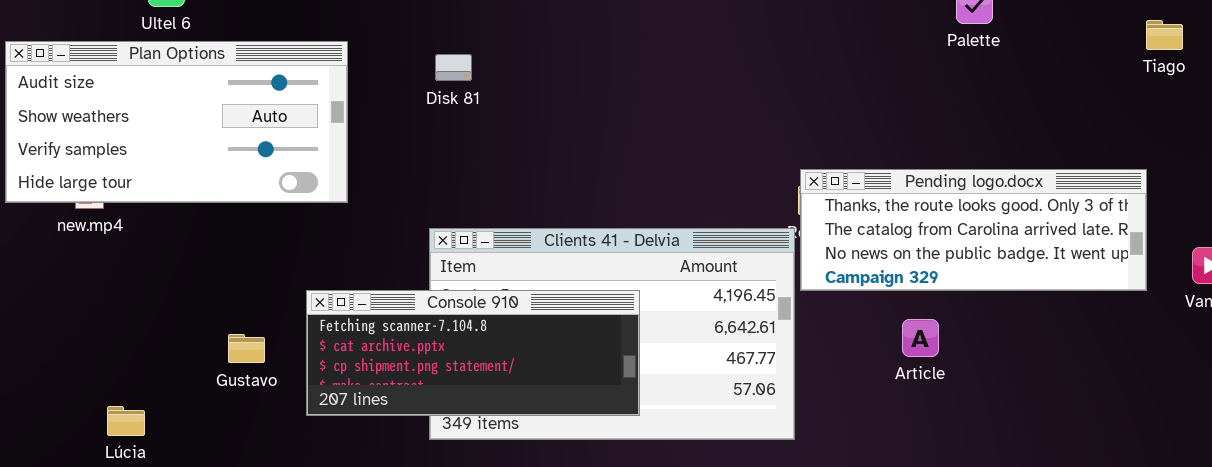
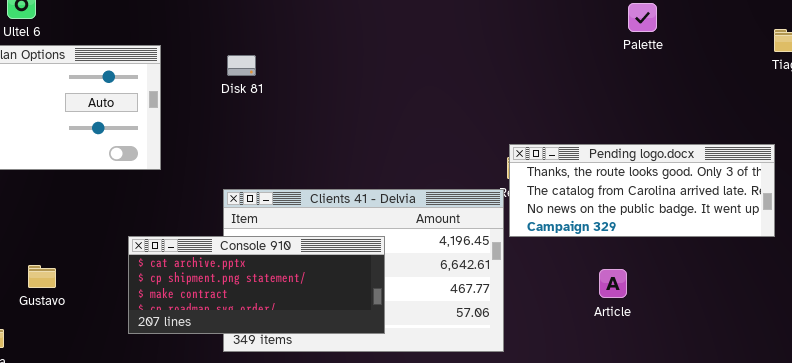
Console 910: [306,290,640,416] -> [128,236,385,334], scrolled down 1 row
Article: [902,319,939,357] -> [599,269,627,298], moved
Gustavo: [228,334,265,363] -> [28,265,56,288], moved

